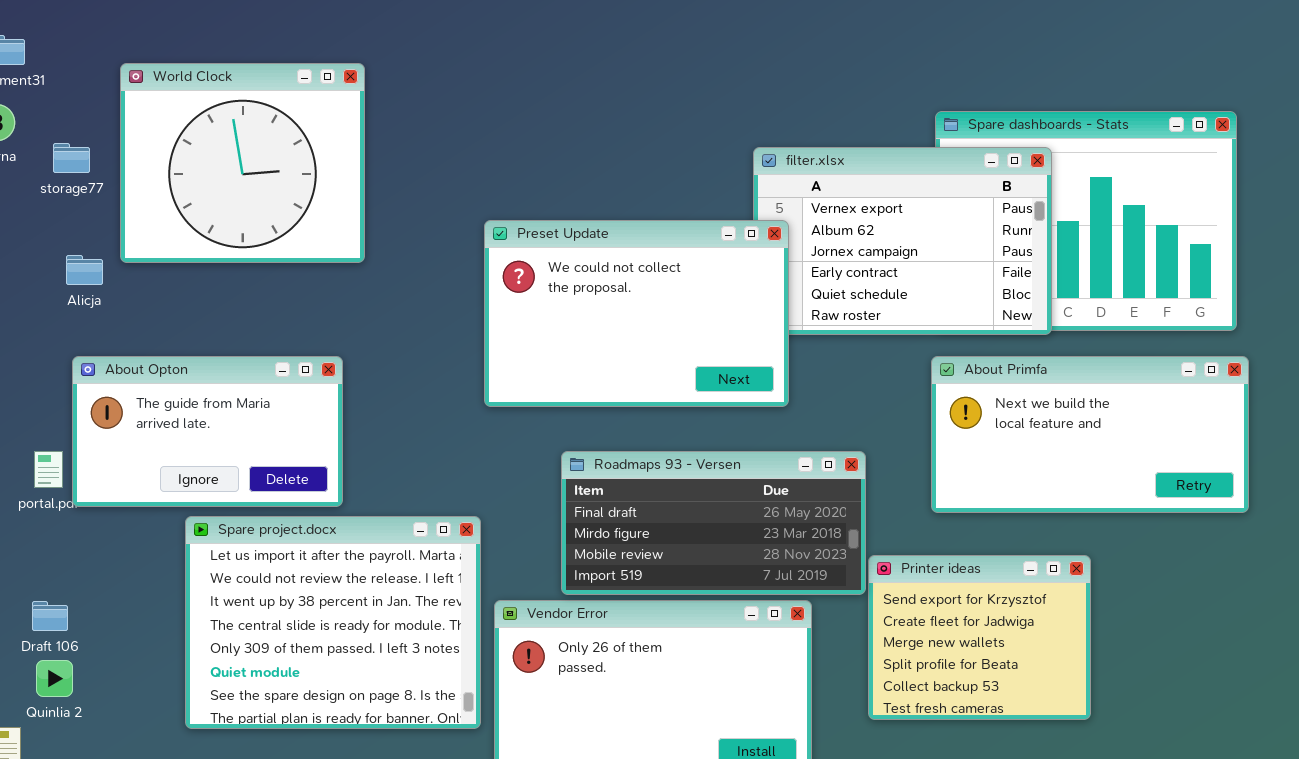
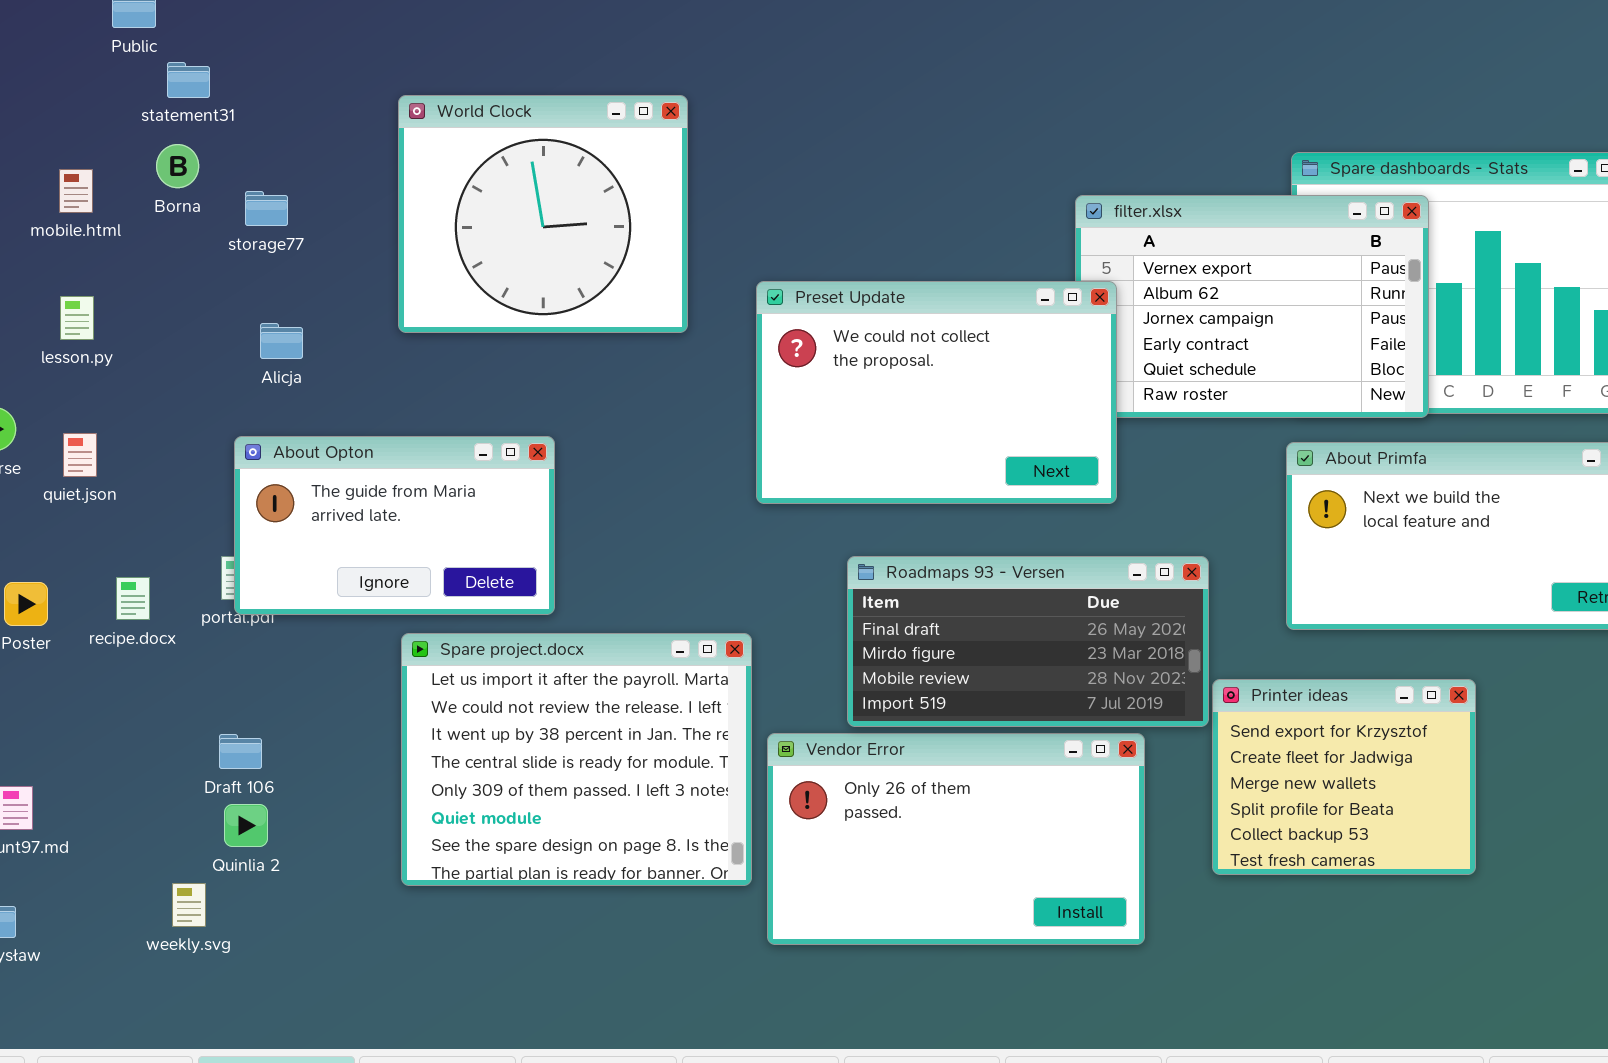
World Clock: [120,63,365,263] -> [398,95,688,333], moved
About Opton: [72,356,343,507] -> [234,436,555,615], moved

